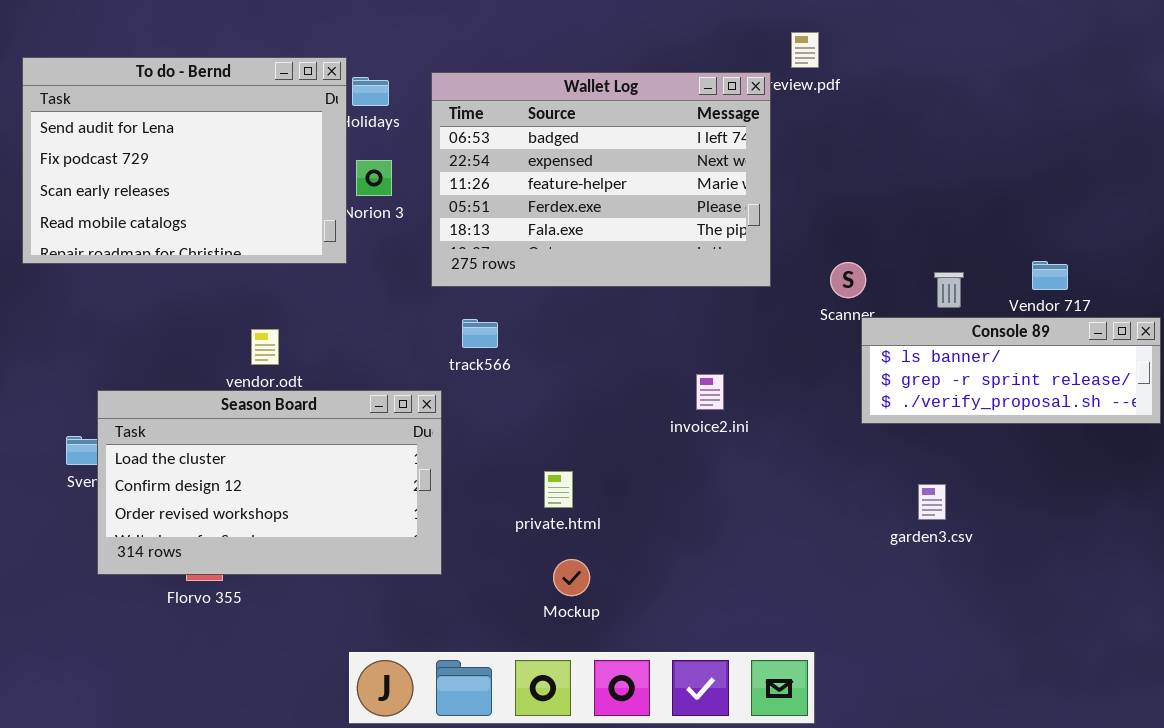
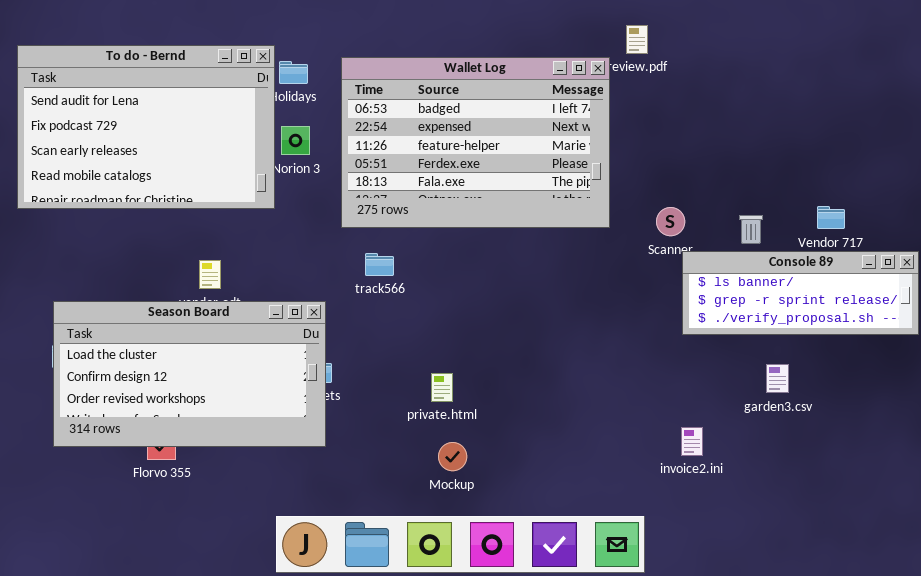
invoice2.ini: [696,374,724,410] -> [681,427,703,456], moved
Season Board: [97,390,442,575] -> [53,301,326,447], moved
garden3.csv: [918,484,946,520] -> [766,364,789,393], moved

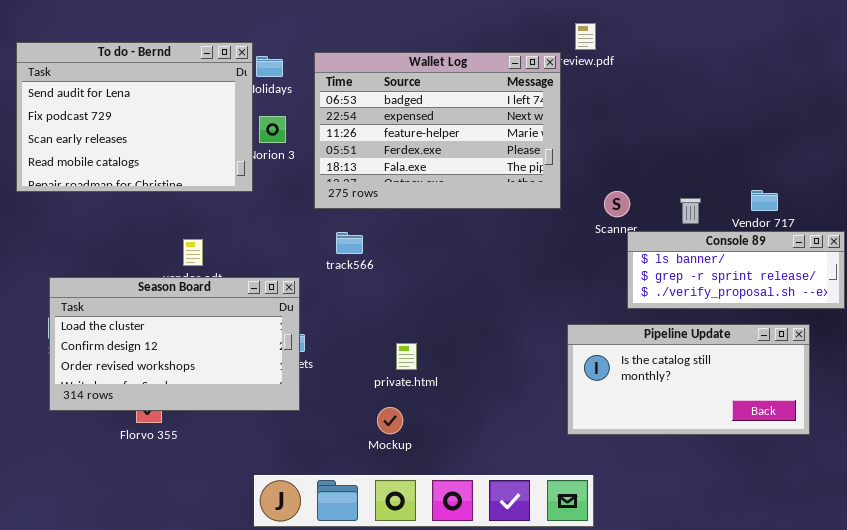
Pipeline Update: none -> [567,324,810,435], opened
Mockup: [438,442,467,471] -> [377,407,403,434], moved

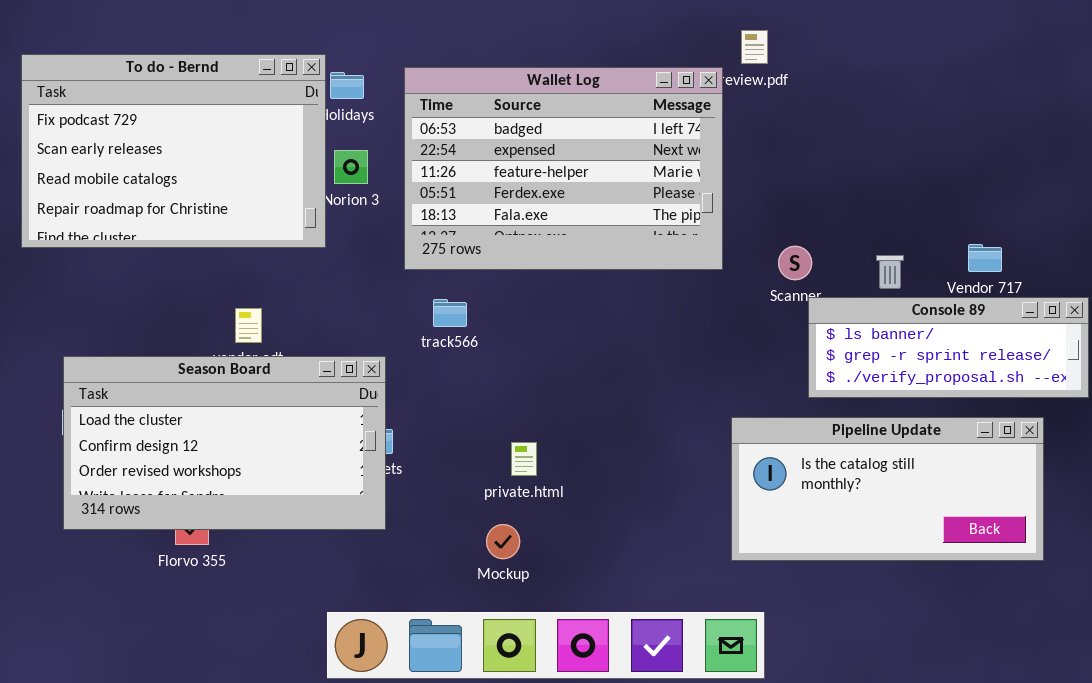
To do - Bernd: [16,42,253,192] -> [21,54,326,248], scrolled down 1 row

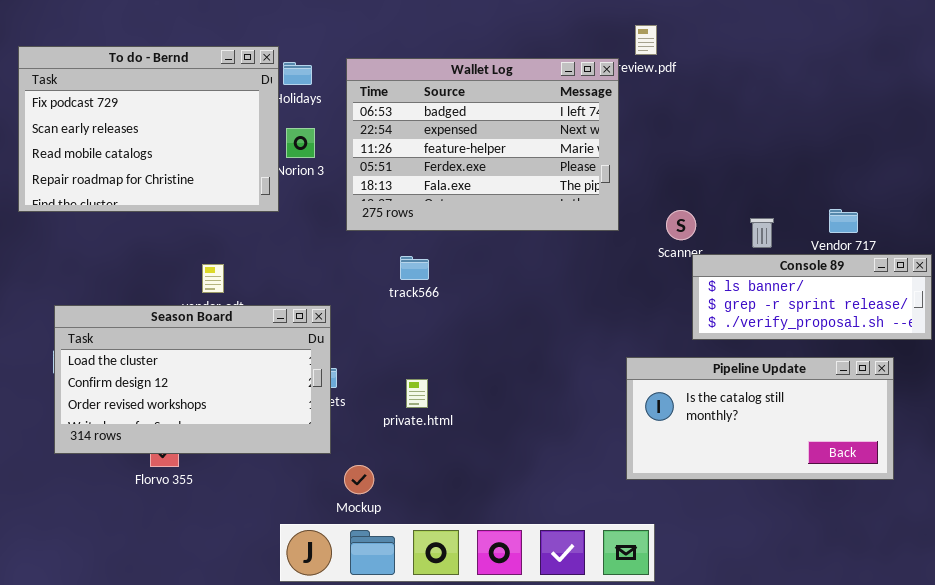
track566: [433,299,467,327] -> [400,256,429,280], moved
private.html: [511,442,537,476] -> [406,379,428,408], moved
Mockup: [486,524,520,559] -> [344,465,374,494], moved

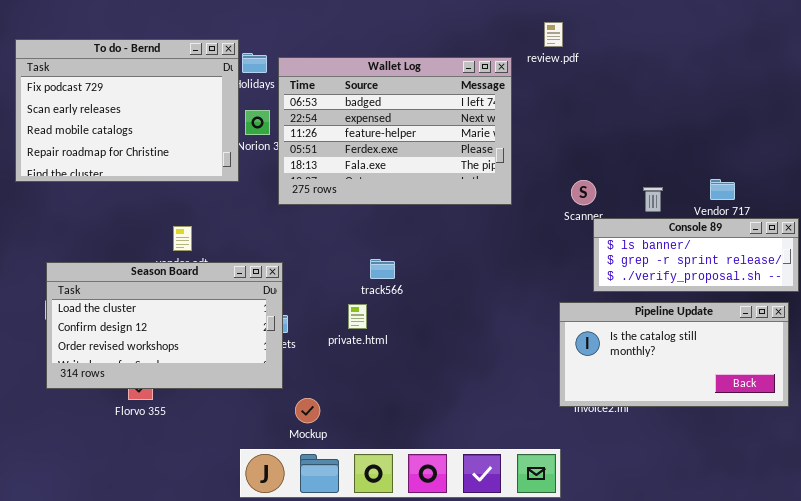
Wallet Log: [346,58,619,231] -> [278,57,512,205], moved
track566: [400,256,429,280] -> [370,259,395,279], moved
Pipeline Update: [626,357,894,480] -> [559,302,789,407], moved
private.html: [406,379,428,408] -> [348,304,367,329], moved

